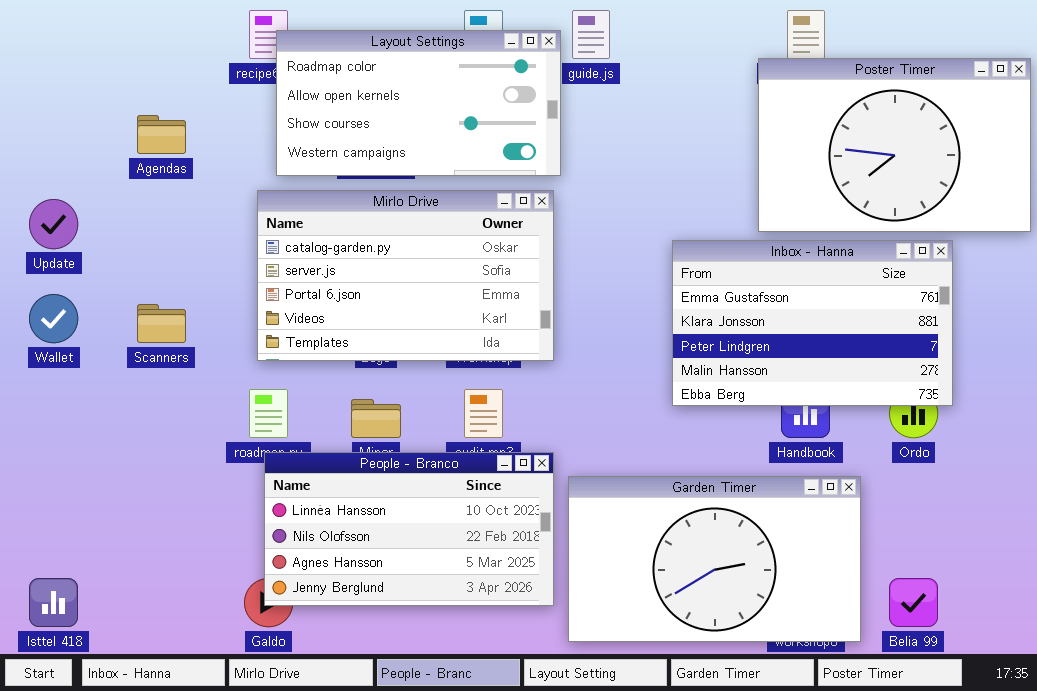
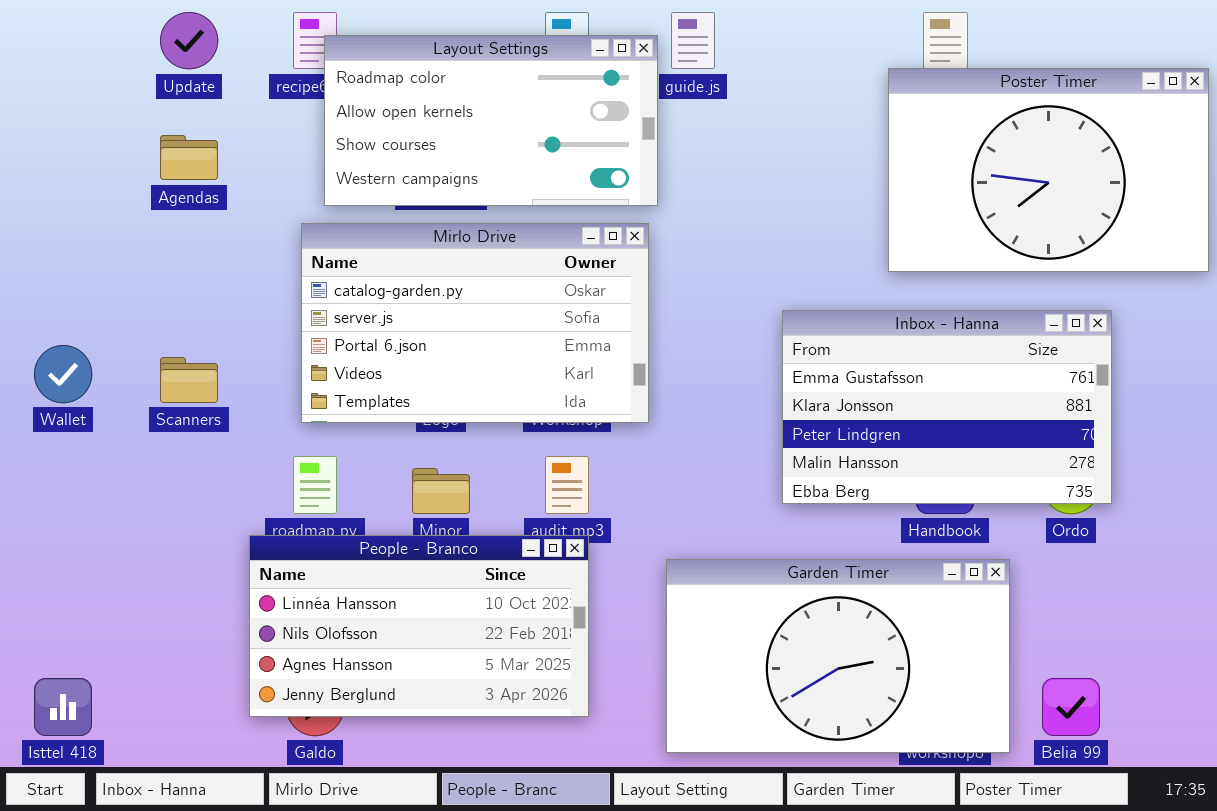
Update: [29,199,78,249] -> [160,12,218,69], moved
Inbox - Hanna: [672,240,953,406] -> [782,310,1112,504], moved
People - Branco: [264,452,554,606] -> [249,535,589,717], moved

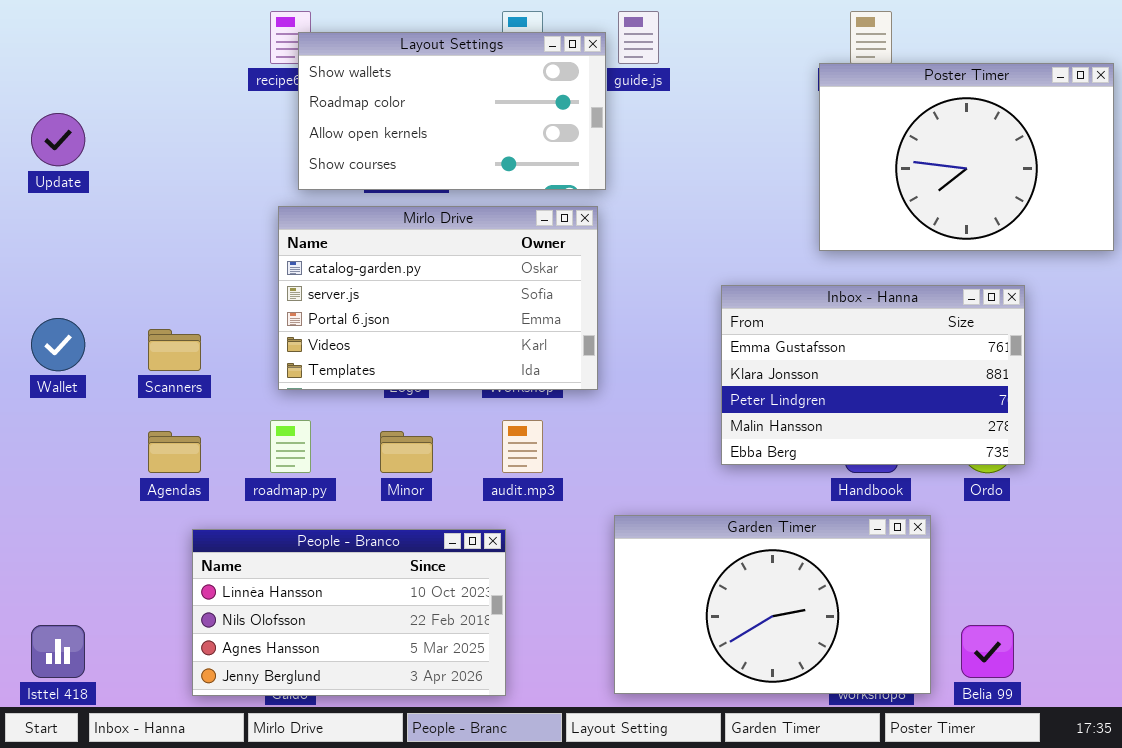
Update: [160,12,218,69] -> [31,113,85,166], moved
Layout Settings: [324,35,658,206] -> [298,32,606,190], scrolled up 1 row
Agendas: [160,135,218,180] -> [148,431,201,473], moved
People - Branco: [249,535,589,717] -> [192,529,506,696], moved

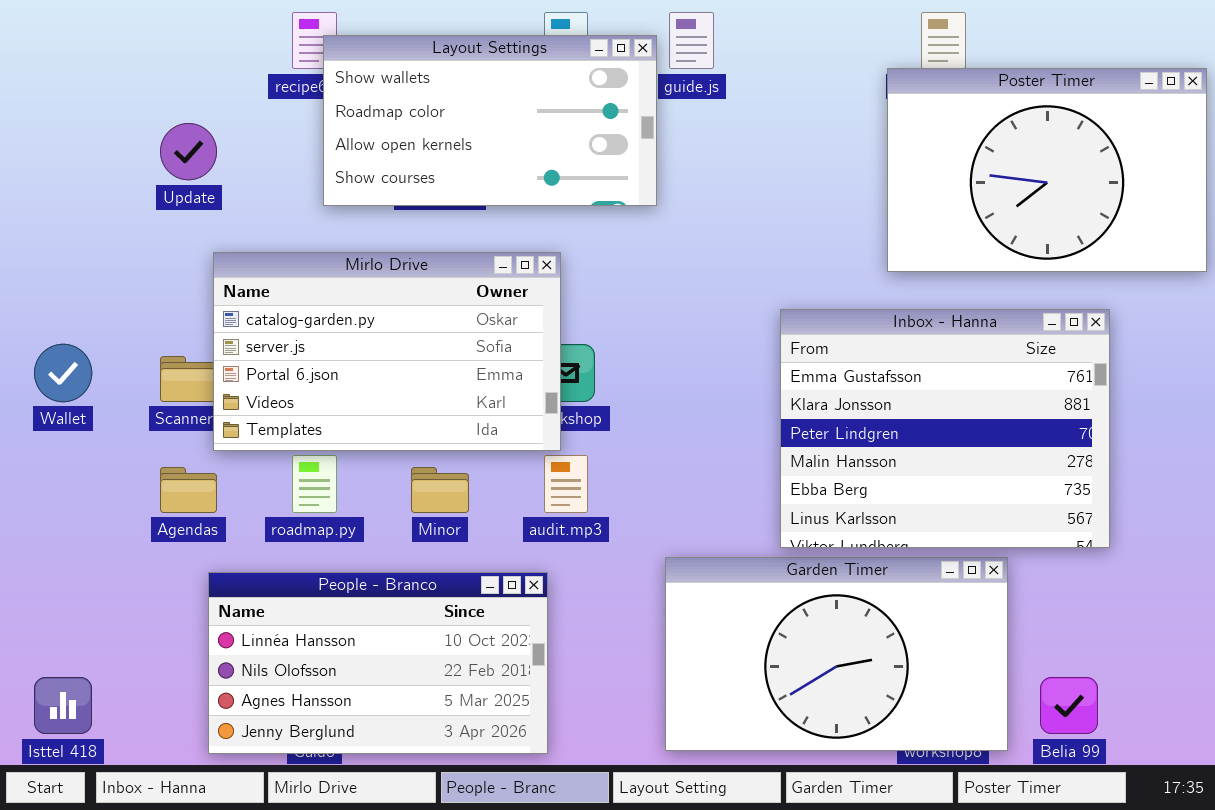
Update: [31,113,85,166] -> [160,123,217,180], moved
Mirlo Drive: [278,206,598,390] -> [213,252,561,451], moved
Inbox - Hanna: [721,285,1025,465] -> [780,309,1110,548], resized

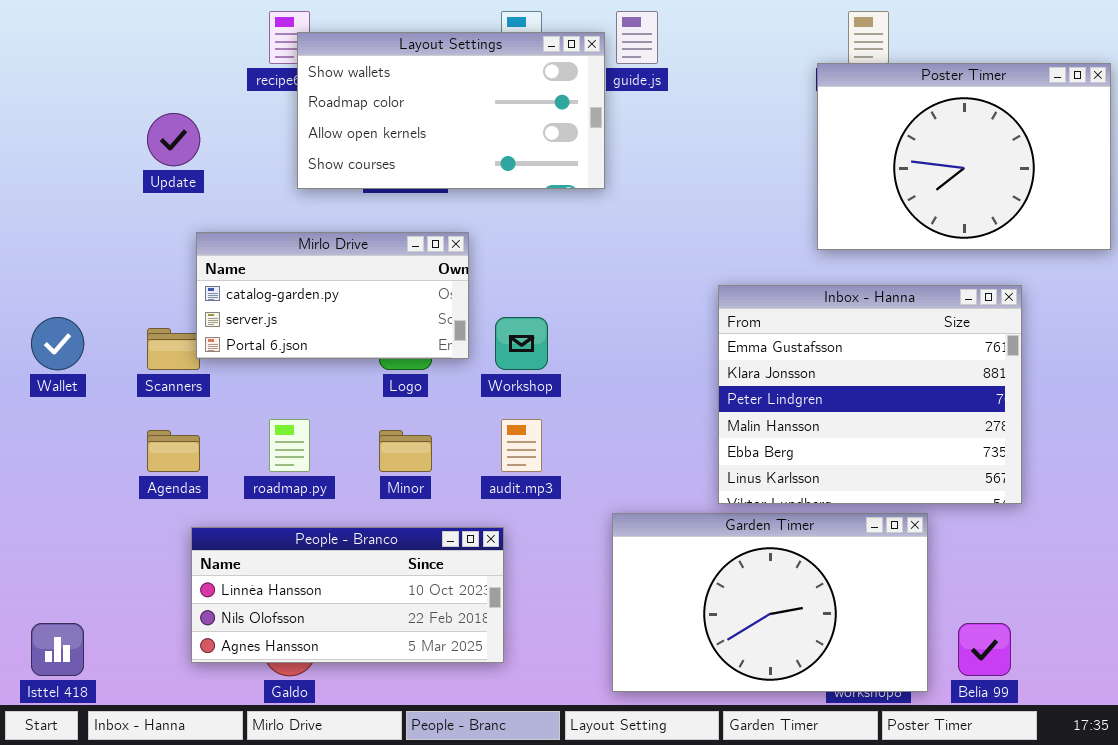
Mirlo Drive: [213,252,561,451] -> [196,232,469,359], resized
People - Branco: [208,572,548,754] -> [191,527,504,663], resized

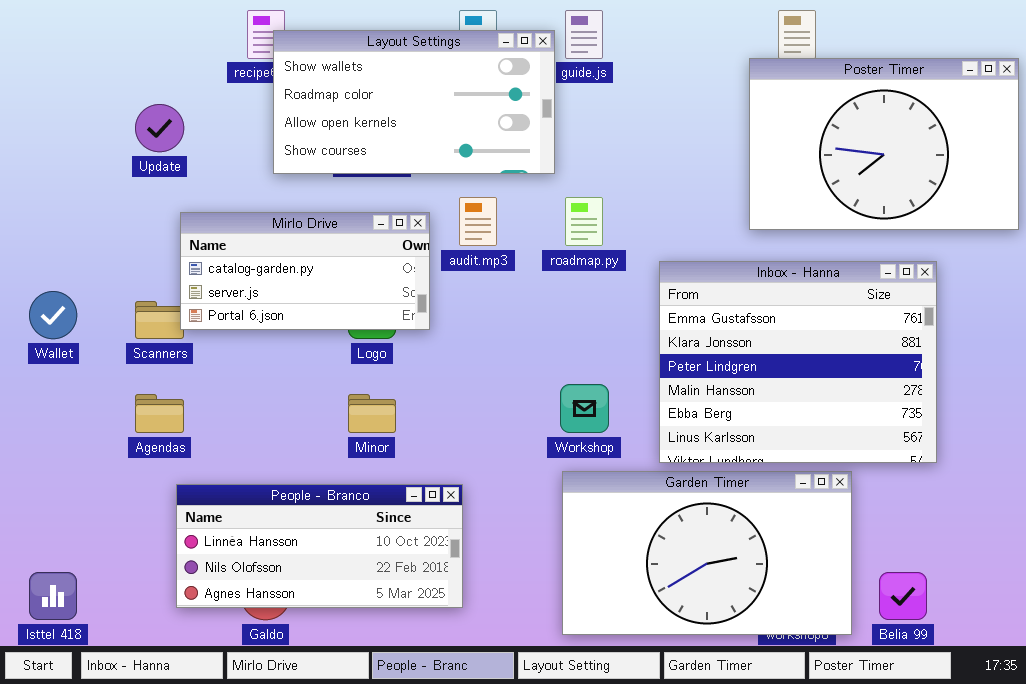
Workshop: [495,317,548,370] -> [560,384,609,433], moved
roadmap.py: [269,419,310,472] -> [565,197,603,246], moved
audit.mp3: [501,419,542,472] -> [459,197,497,246], moved

